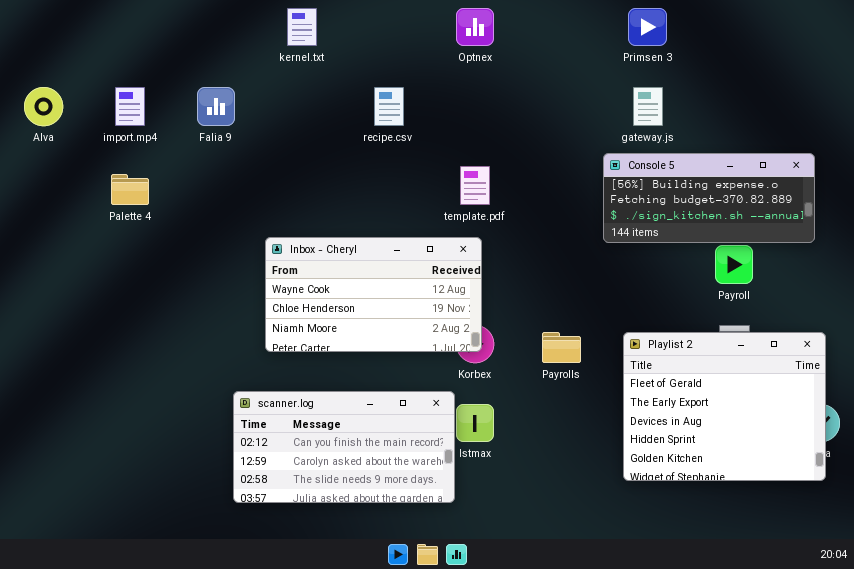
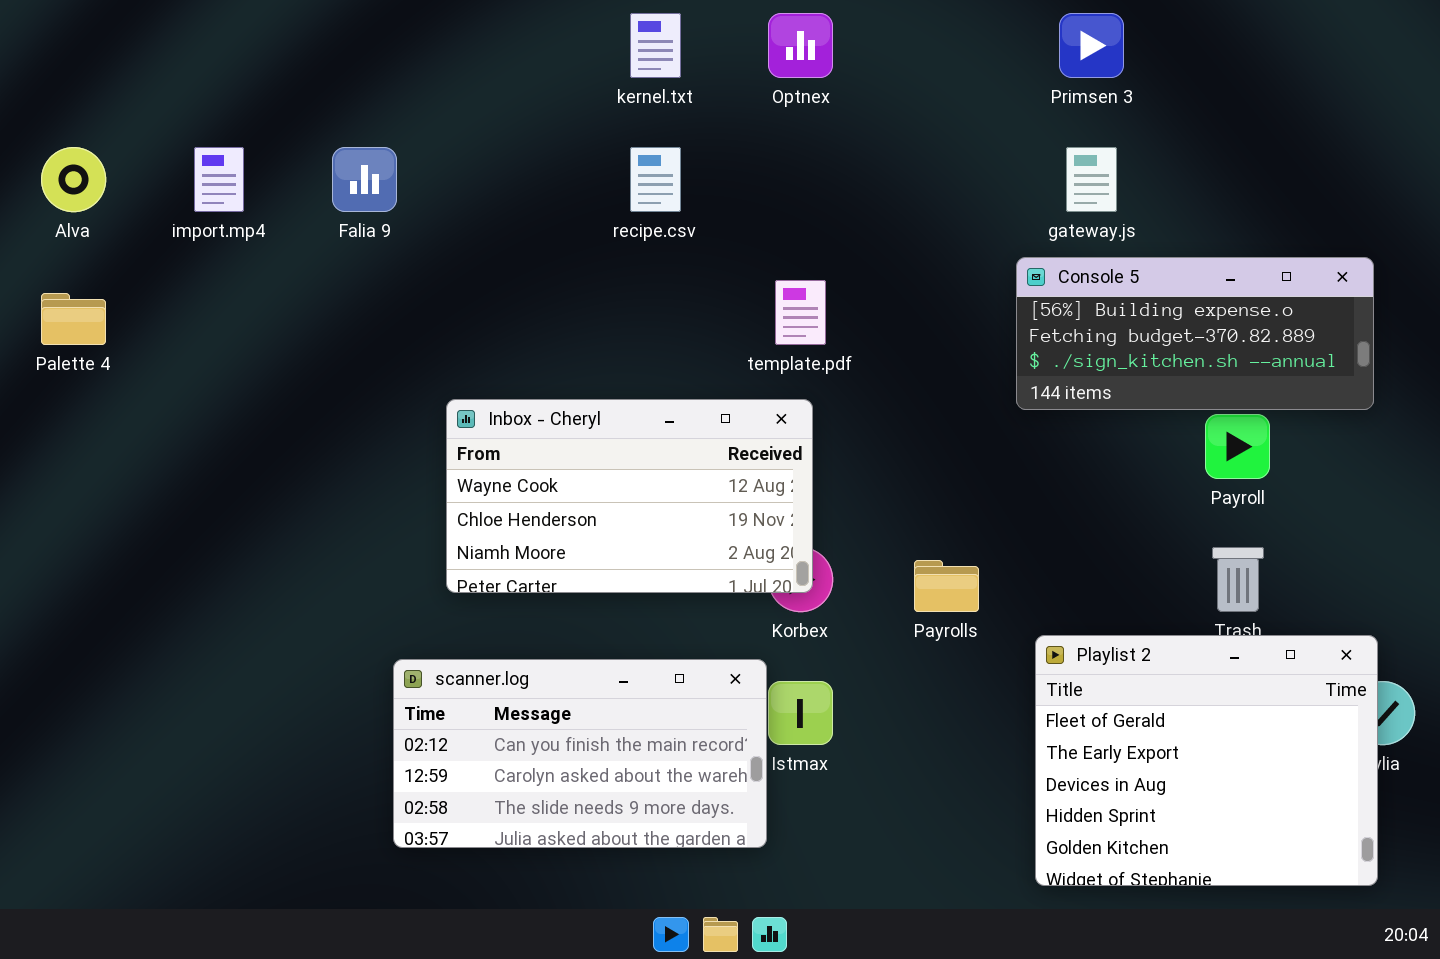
kernel.txt: [287,8,317,46] -> [630,13,681,78], moved
Palette 4: [111,174,149,205] -> [41,293,106,345], moved
Playlist 2: [623,332,826,481] -> [1035,635,1378,886], moved

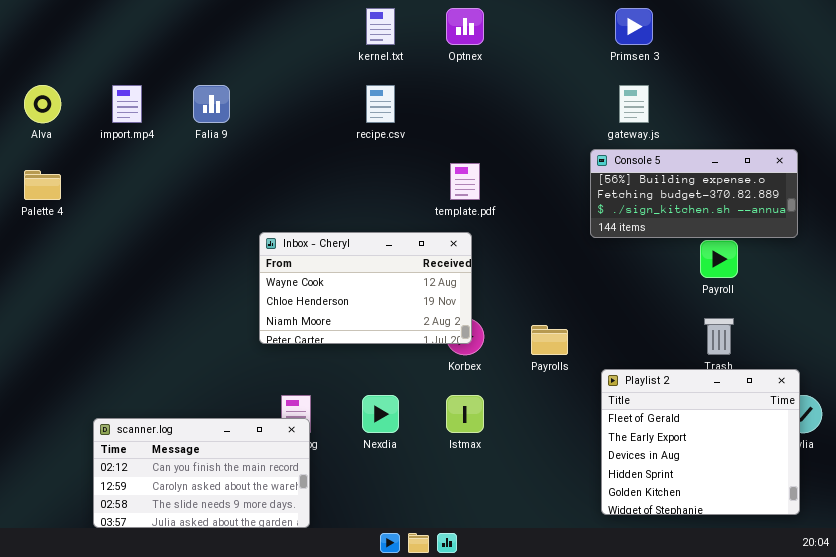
scanner.log: [393,659,767,848] -> [93,418,310,528], moved

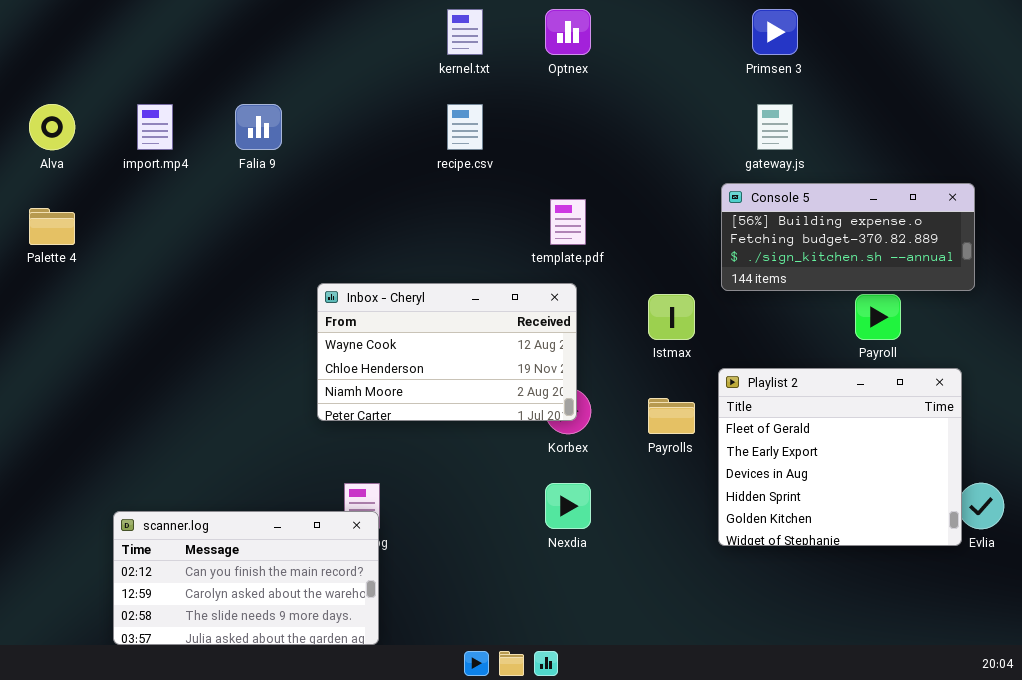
Playlist 2: [601,369,800,515] -> [718,368,962,546], moved
Nexdia: [362,395,399,433] -> [545,483,591,529], moved
Istmax: [446,395,484,433] -> [648,294,695,340], moved

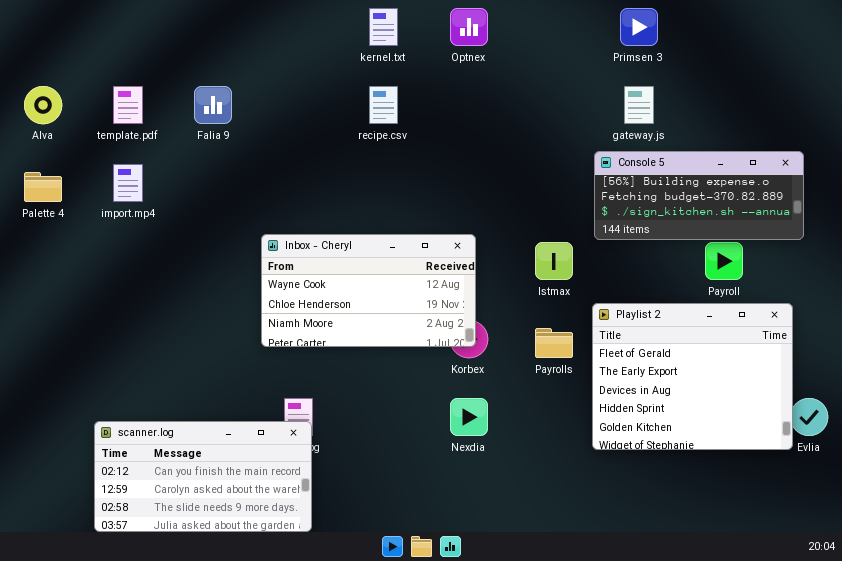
import.mp4: [137,104,173,150] -> [113,164,143,202], moved
template.pdf: [550,199,586,245] -> [113,86,143,124], moved

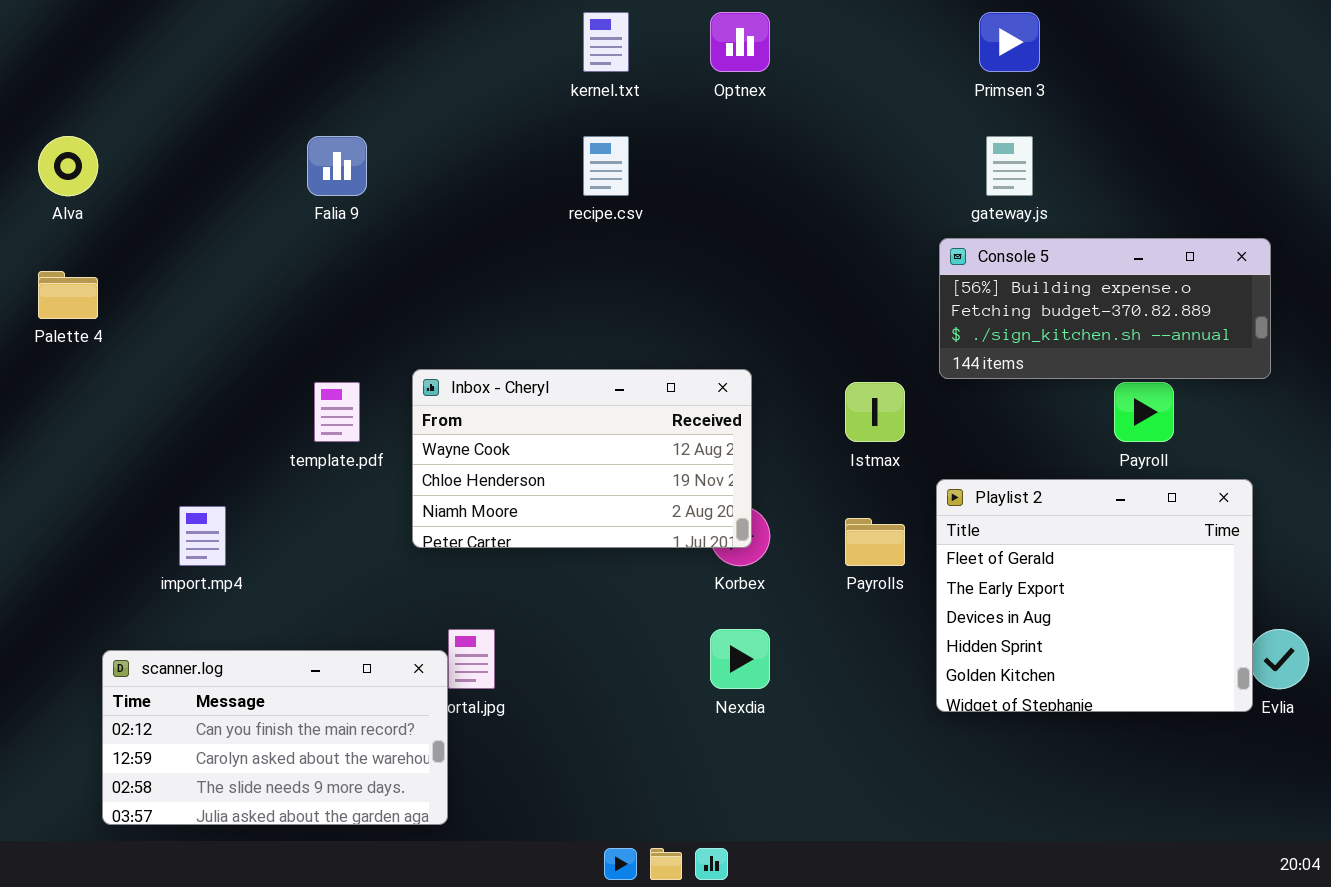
template.pdf: [113,86,143,124] -> [314,382,360,442], moved
import.mp4: [113,164,143,202] -> [179,506,226,566], moved
scanner.log: [94,421,312,532] -> [102,650,448,825], moved

